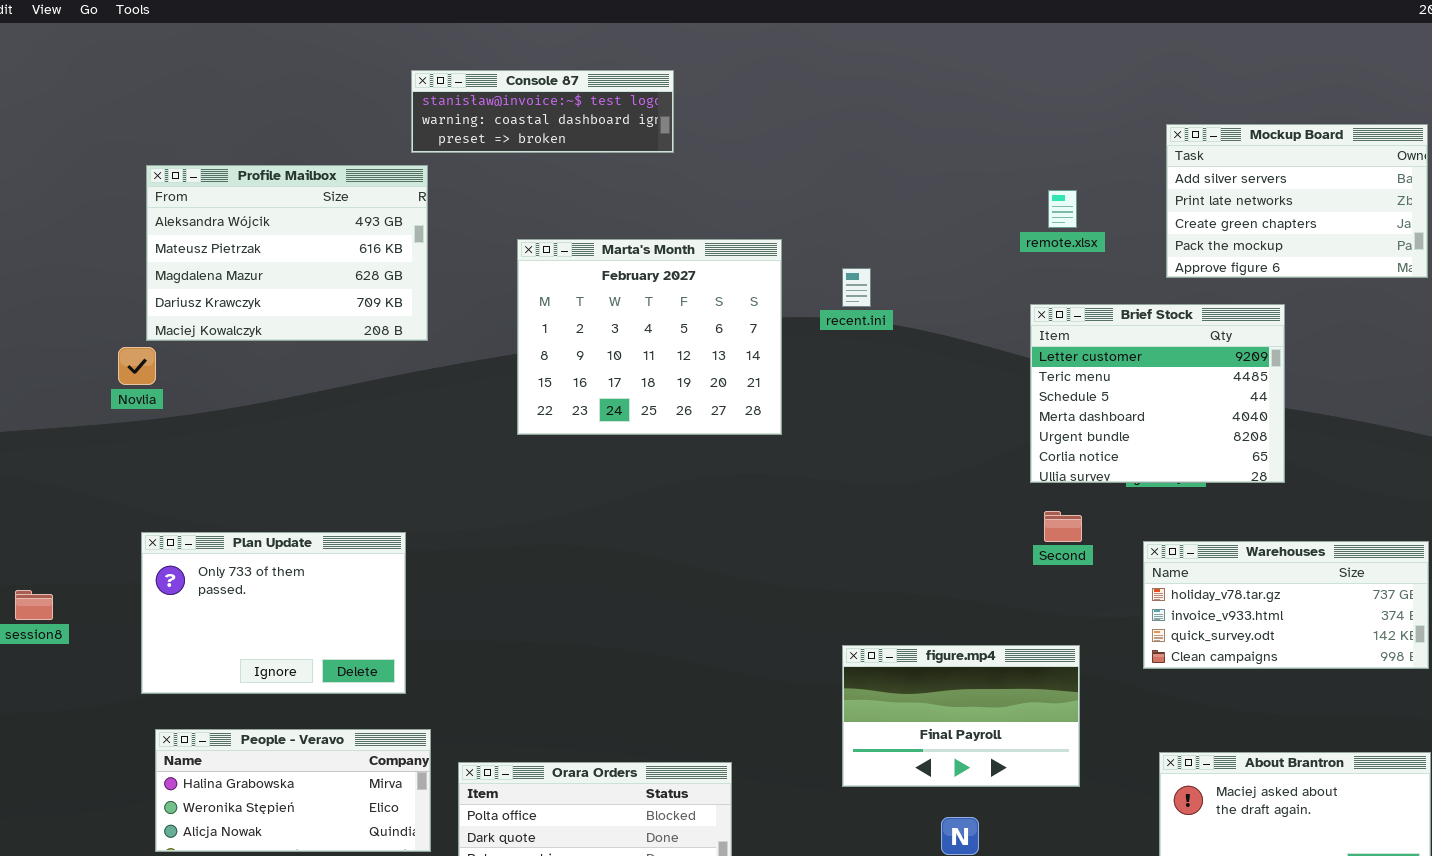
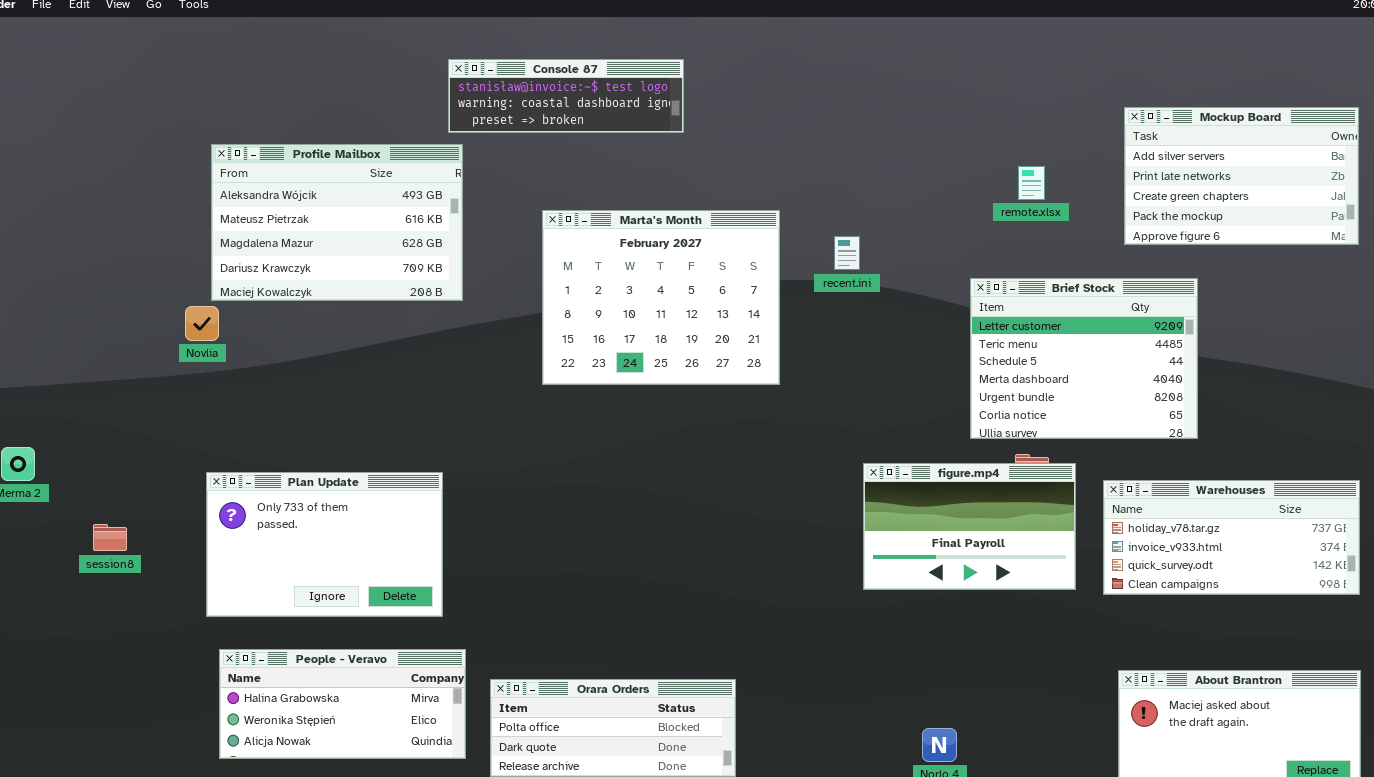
Brief Stock: [1030,304,1285,483] -> [970,278,1198,439], moved
figure.mp4: [842,645,1080,787] -> [863,463,1076,590], moved

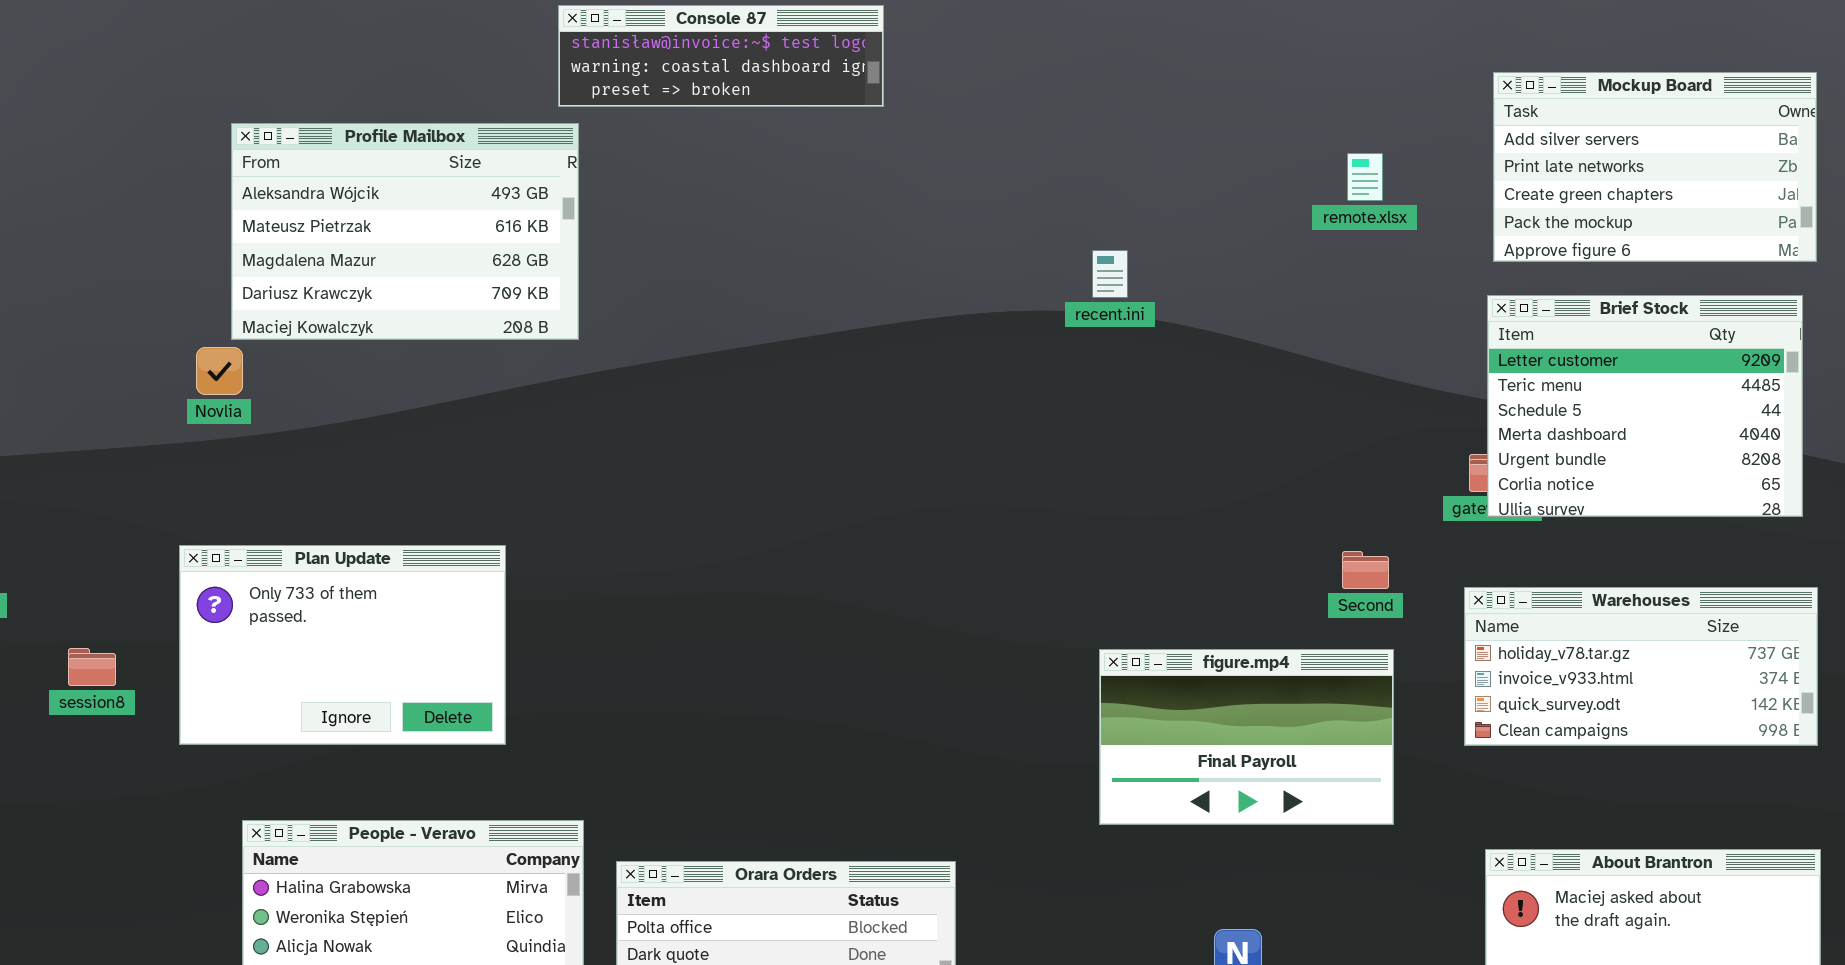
Marta's Month: [542,210,780,385] -> none, closed
Brief Stock: [970,278,1198,439] -> [1487,295,1803,517], moved
figure.mp4: [863,463,1076,590] -> [1099,649,1394,825], moved
Plan Update: [206,472,443,617] -> [179,545,506,745], moved

